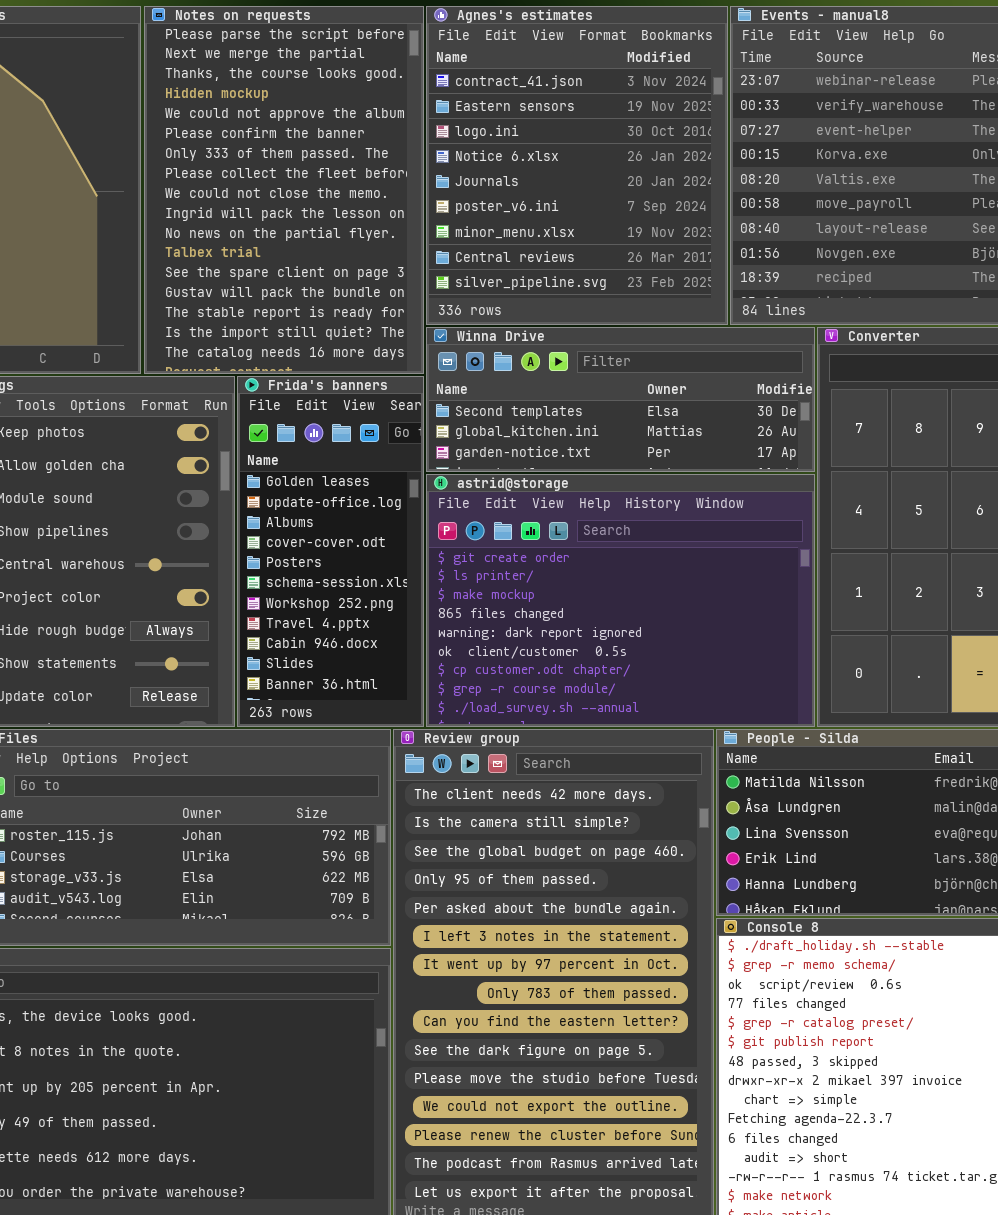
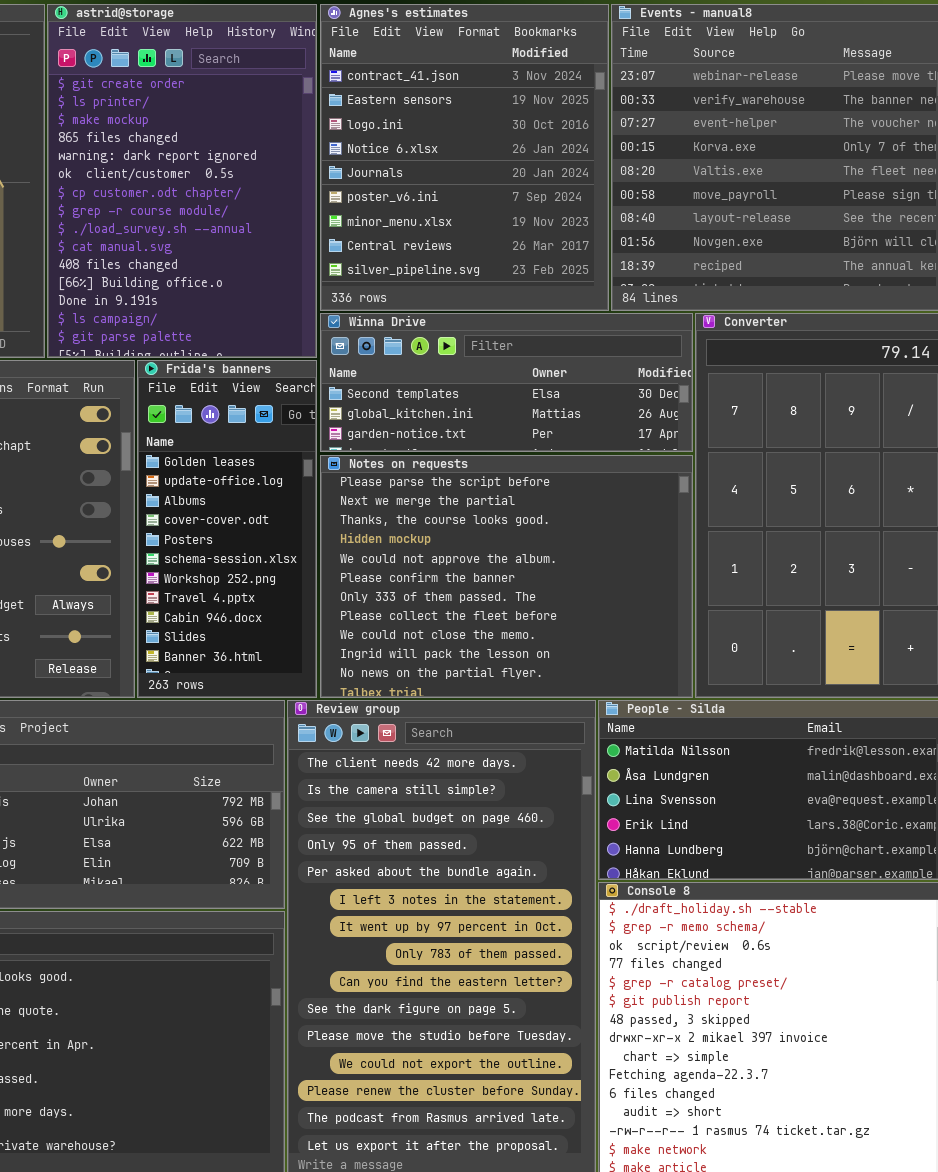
Notes on requests: [144,6,424,374] -> [320,455,693,698], moved, resized
astrid@storage: [426,474,815,727] -> [47,4,317,358], moved, resized

